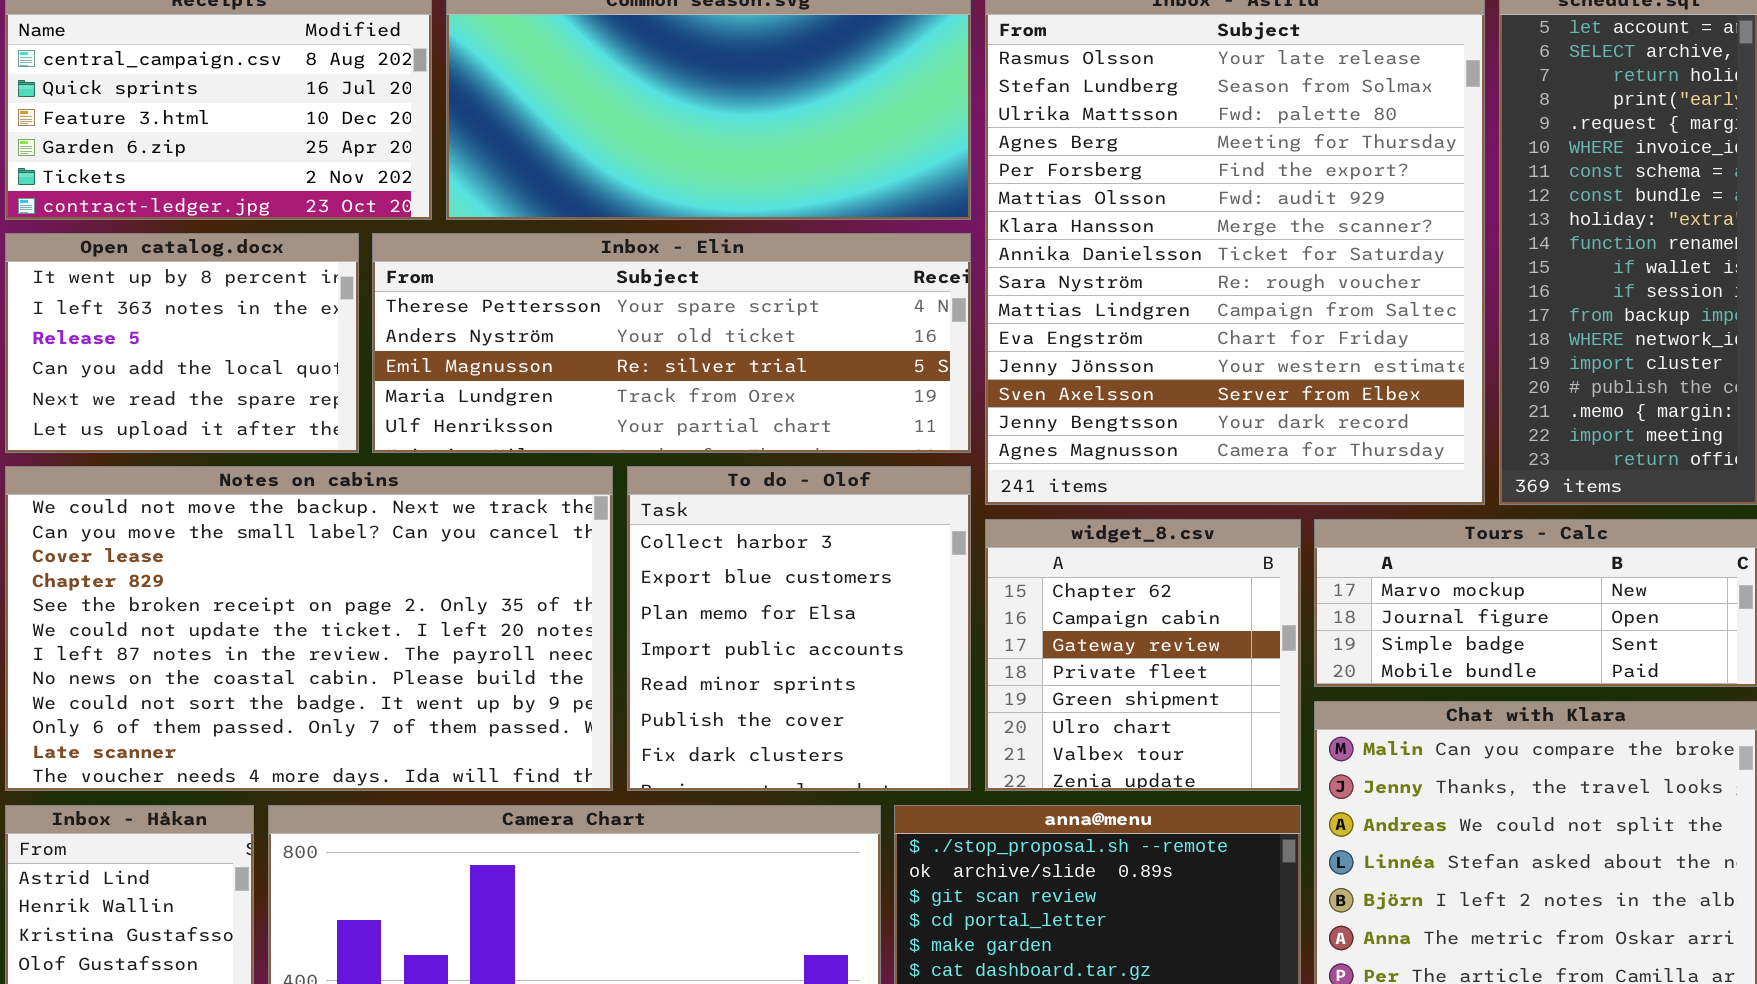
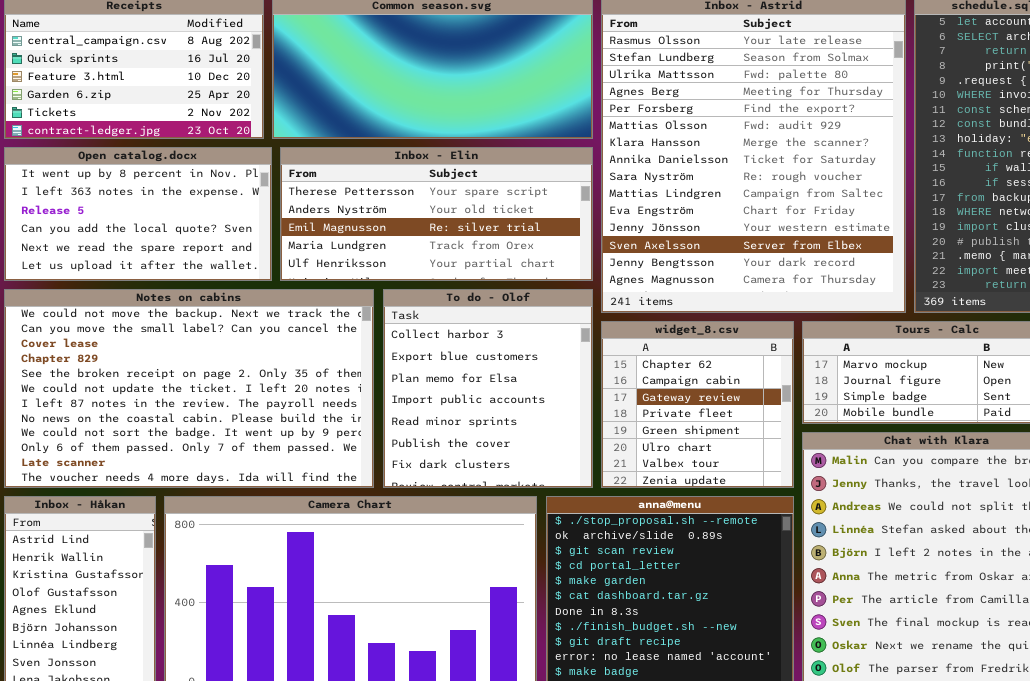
Open catalog.docx: [5,233,359,453] -> [4,147,272,281], resized
Inbox - Elin: [372,233,971,453] -> [280,147,593,281], resized

